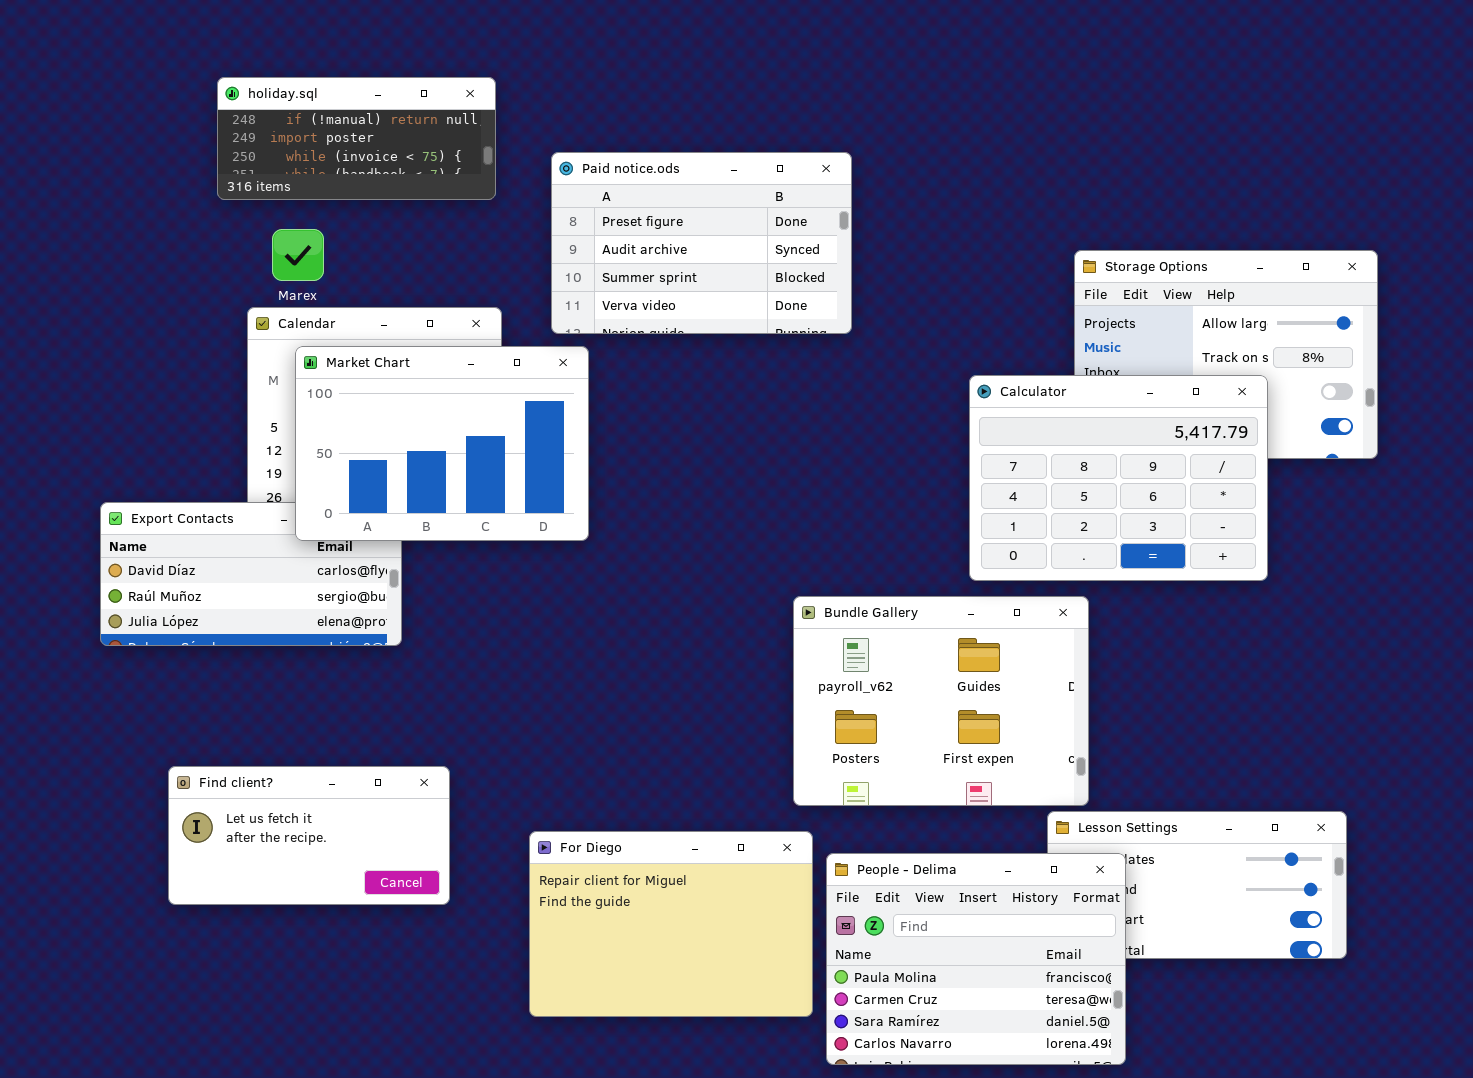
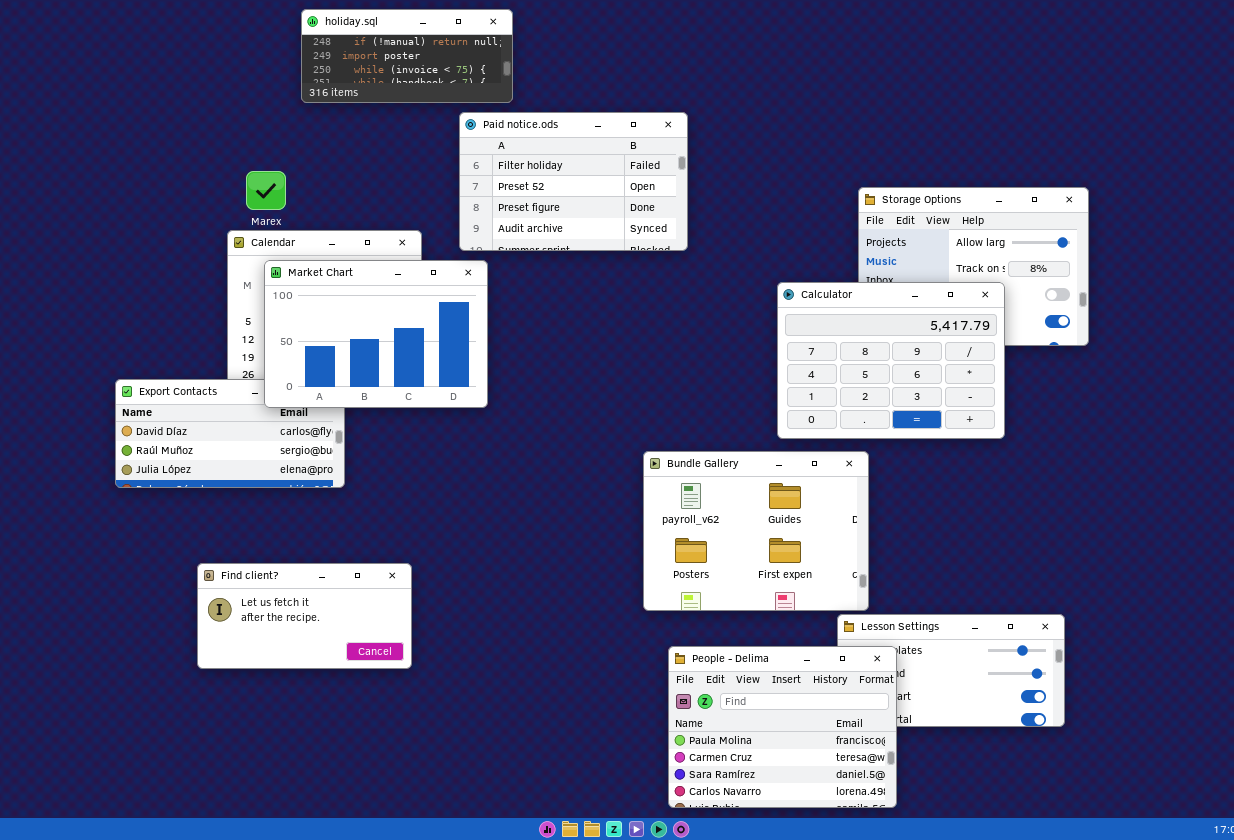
holiday.sql: [217,77,496,200] -> [301,9,513,103], moved
Paid notice.ods: [551,152,852,334] -> [459,112,688,251], scrolled up 2 rows
Find client?: [168,766,450,905] -> [197,563,412,669], moved
For Diego: [529,831,813,1017] -> none, closed

